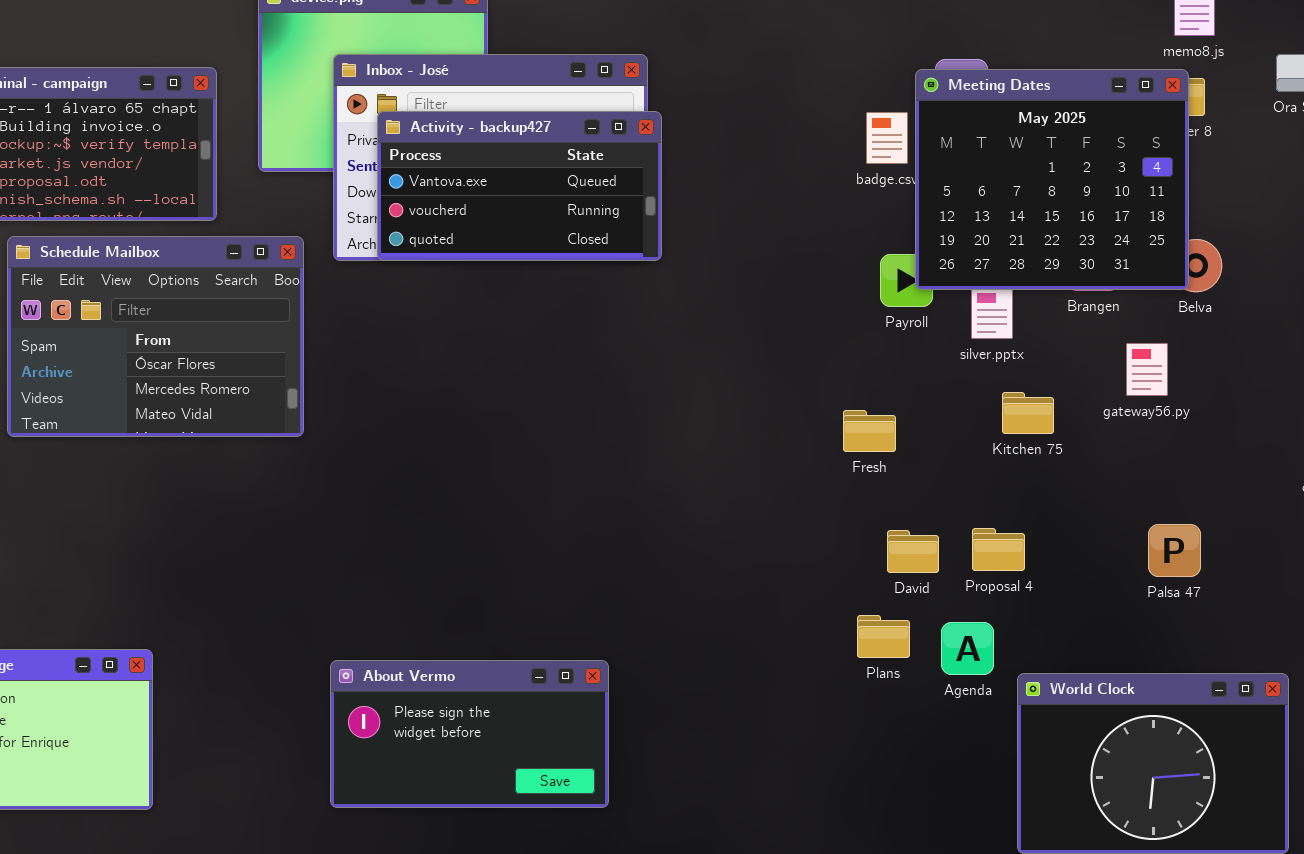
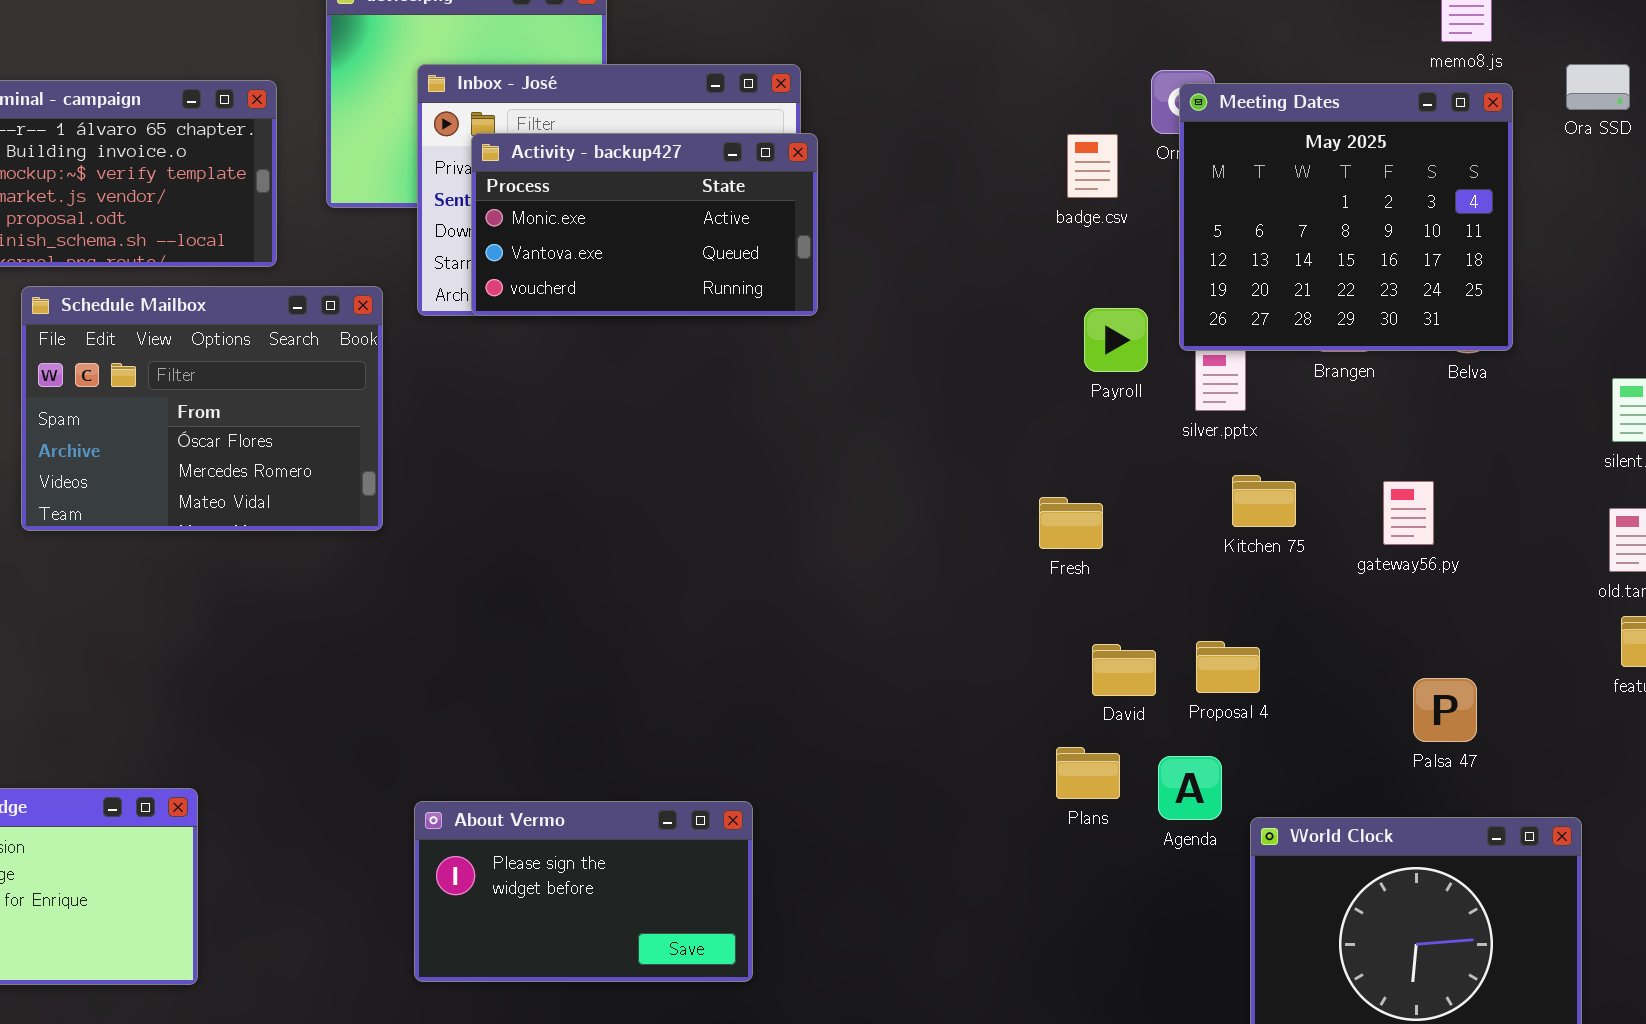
Meeting Dates: [915,69,1189,290] -> [1179,83,1513,351], moved
Activity - backup427: [377,111,662,261] -> [471,133,818,316], scrolled up 1 row
gateway56.py: [1126,343,1168,396] -> [1383,481,1434,545], moved
Palsa 47: [1148,524,1201,577] -> [1413,678,1477,742], moved

